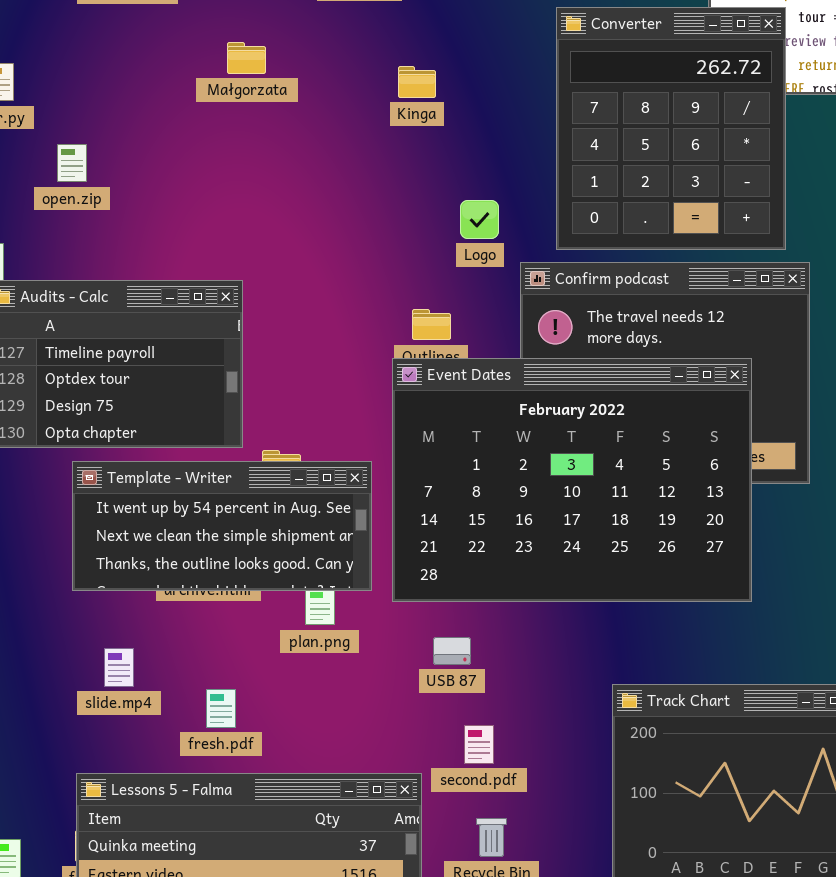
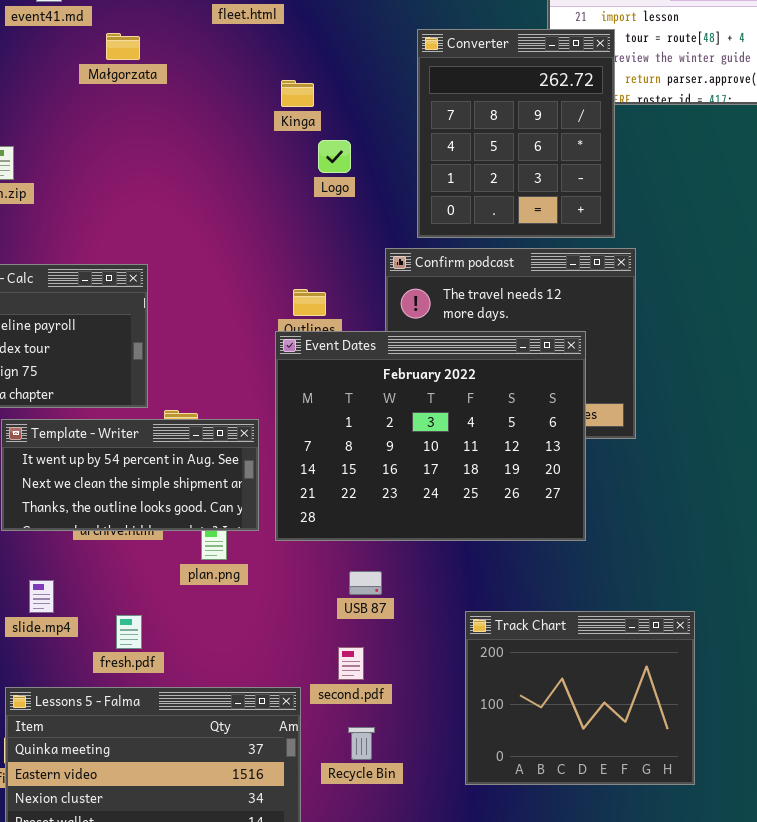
Małgorzata: [227,42,266,74] -> [106,33,140,60], moved
Logo: [460,200,499,239] -> [318,140,351,173], moved
USB 87: [433,637,471,665] -> [349,571,382,595], moved

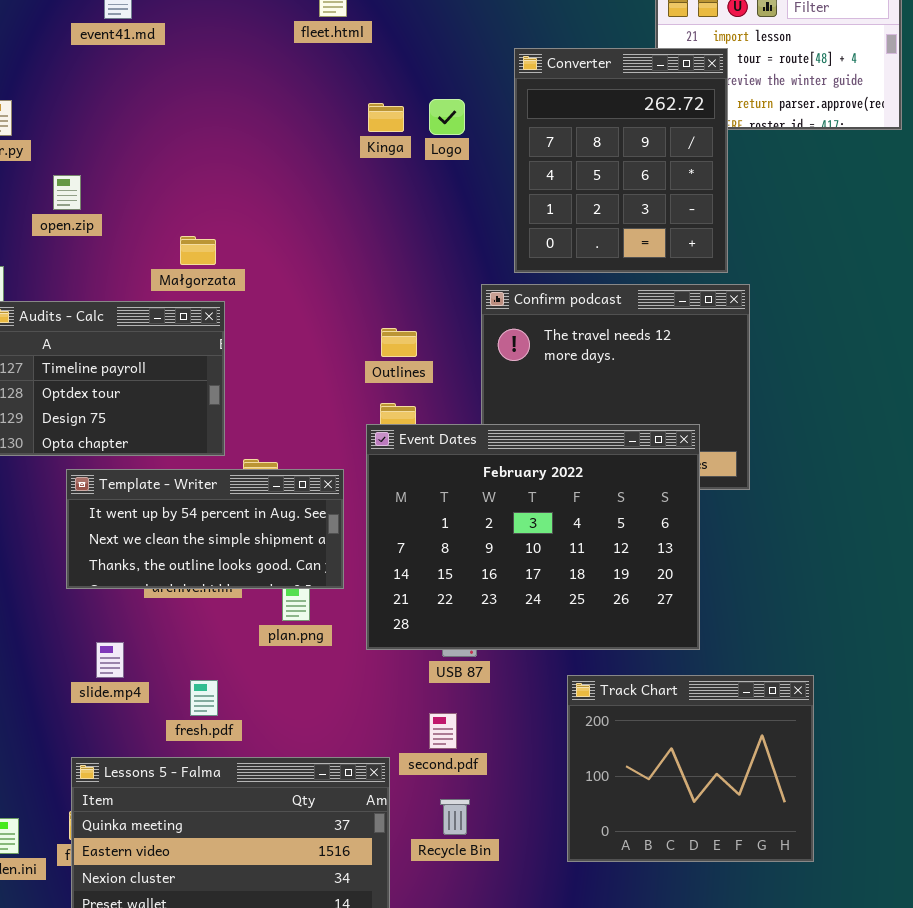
Małgorzata: [106,33,140,60] -> [180,236,216,265], moved
Logo: [318,140,351,173] -> [429,99,465,135], moved
Event Dates: [275,331,586,541] -> [366,424,700,650], moved

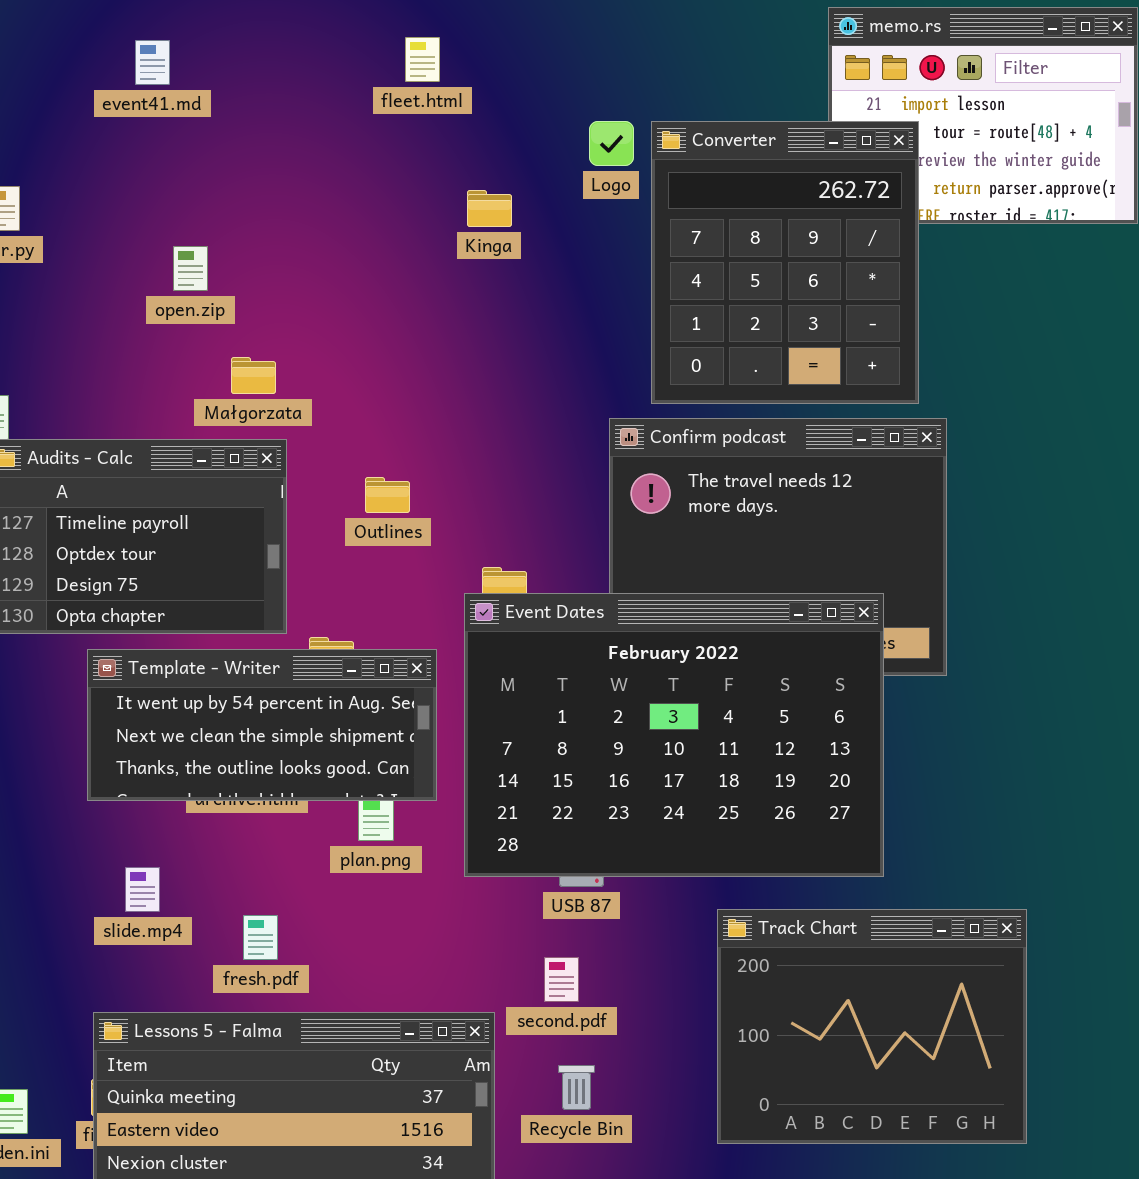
Logo: [429,99,465,135] -> [589,121,634,166], moved
open.zip: [53,175,81,210] -> [173,246,208,291], moved
Outlines: [381,328,417,357] -> [365,477,410,513], moved

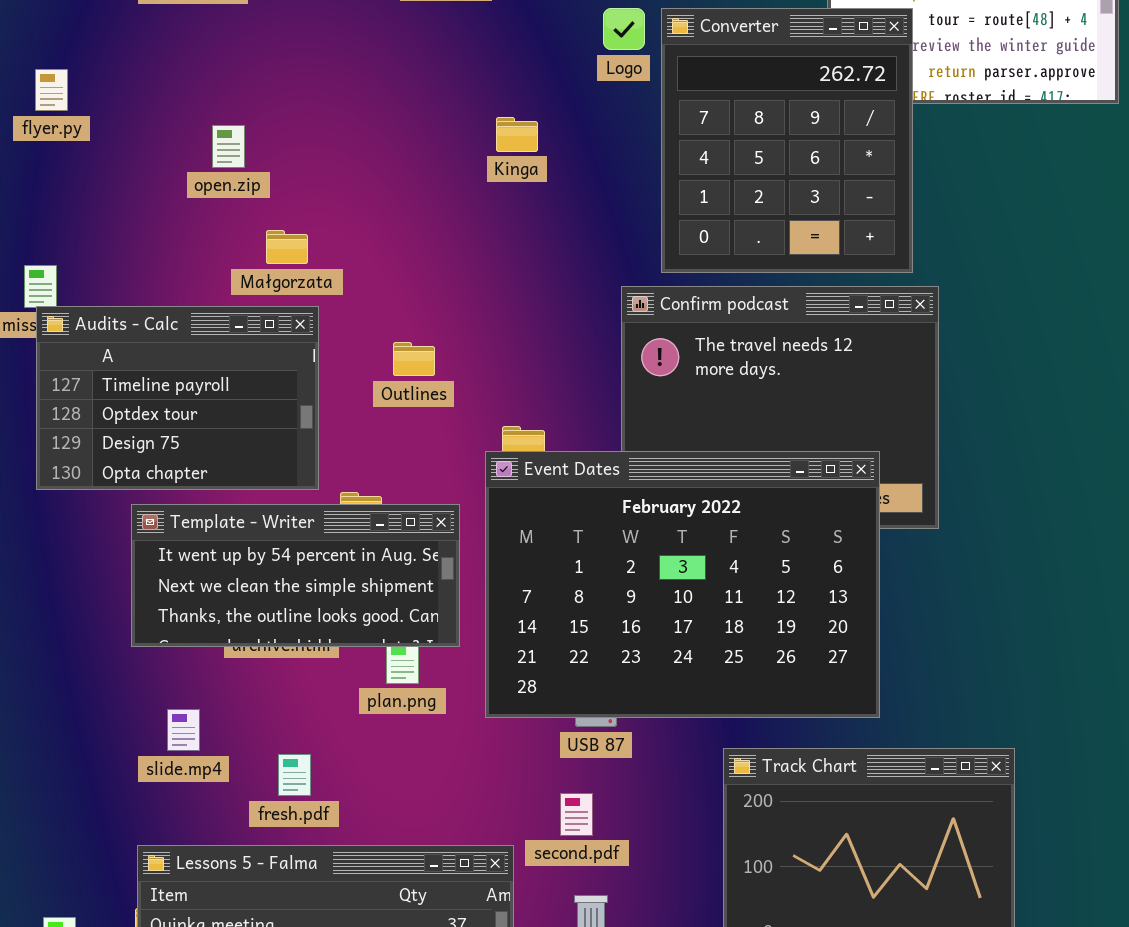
Kinga: [467,190,512,227] -> [496,117,538,152], moved

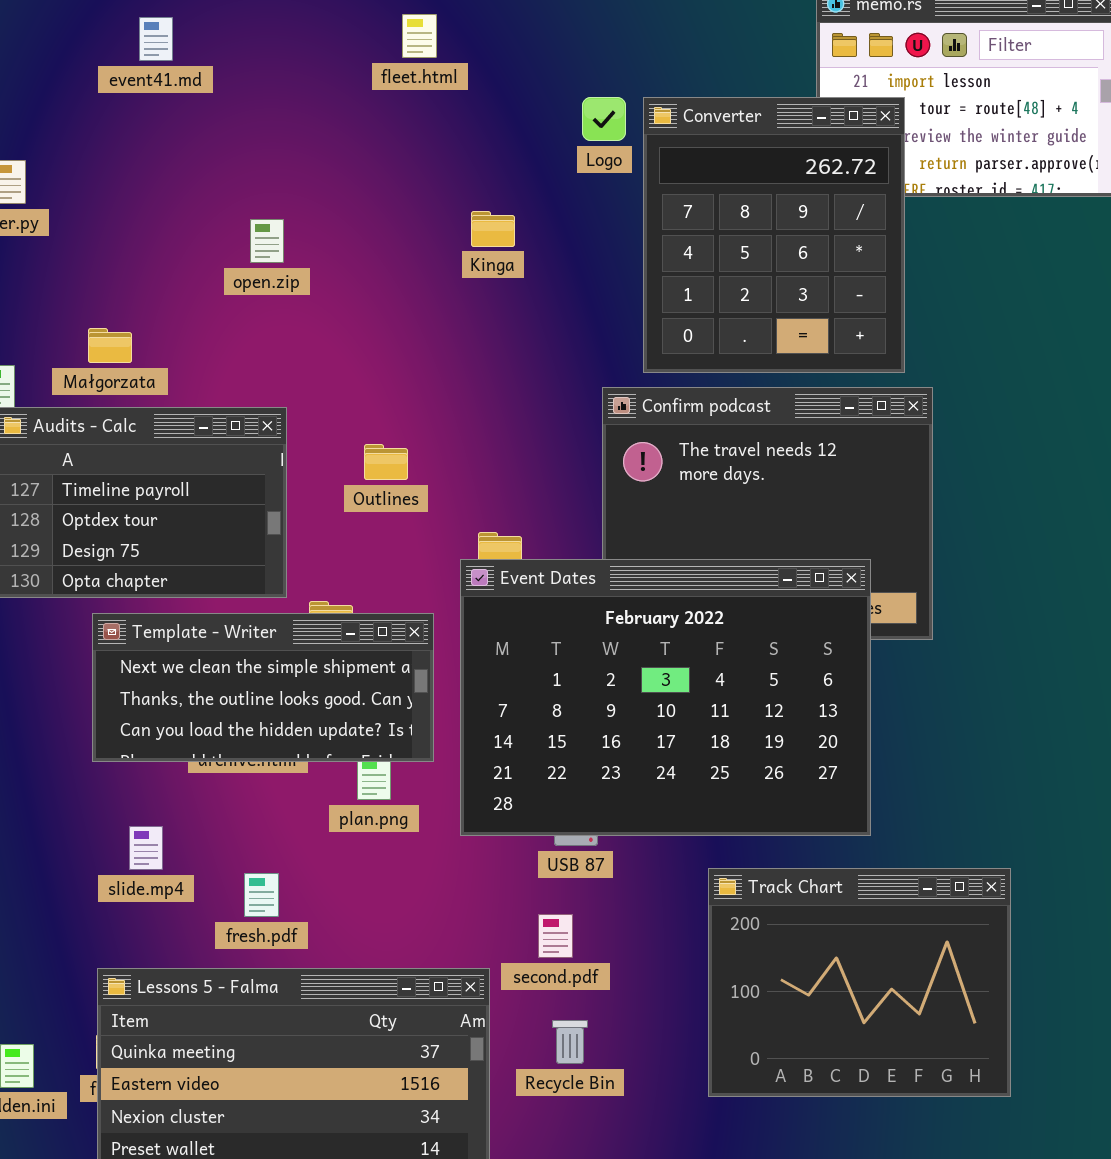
open.zip: [212,125,245,168] -> [250,219,284,263], moved
Małgorzata: [266,230,308,264] -> [88,328,132,363], moved
Template - Writer: [131,504,460,647] -> [92,613,434,762], scrolled down 1 row

